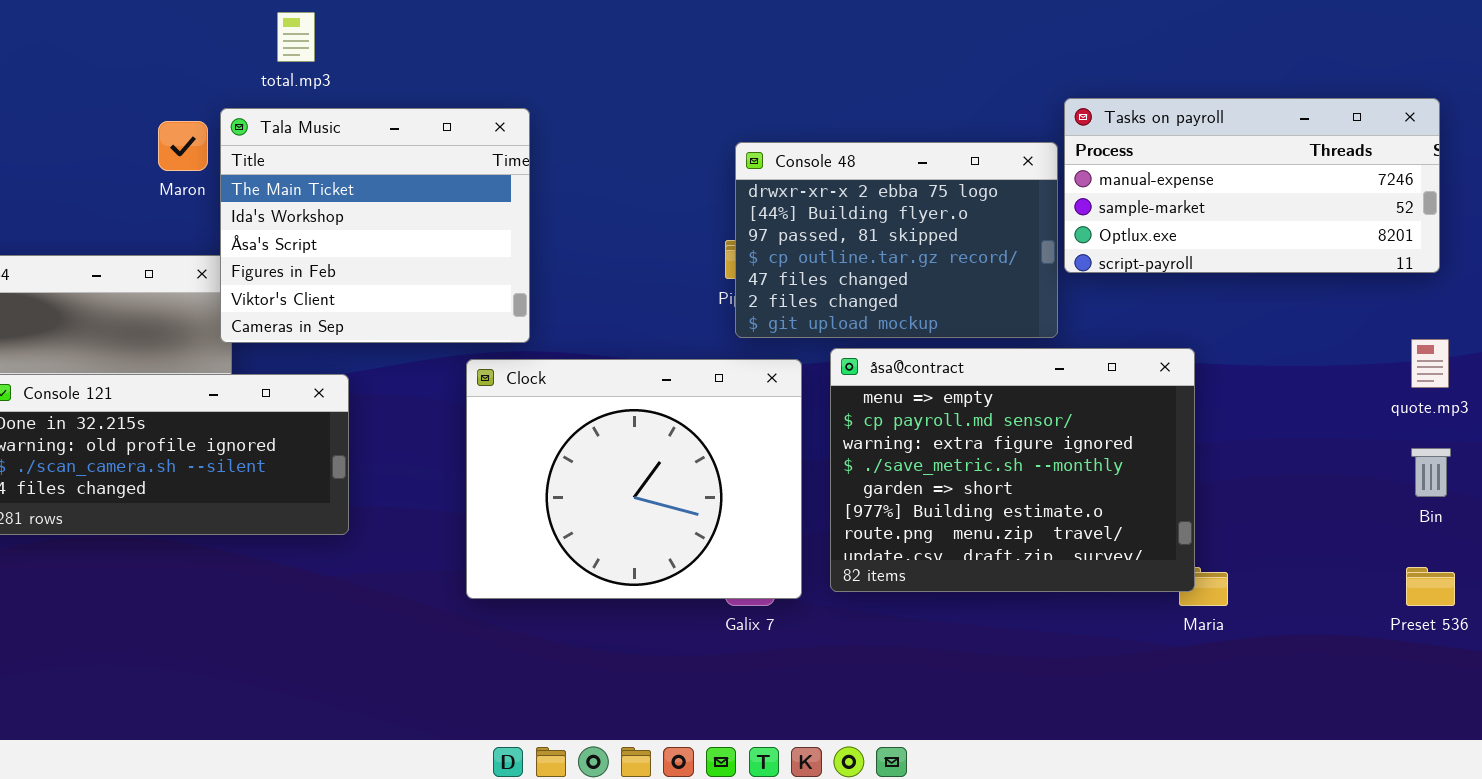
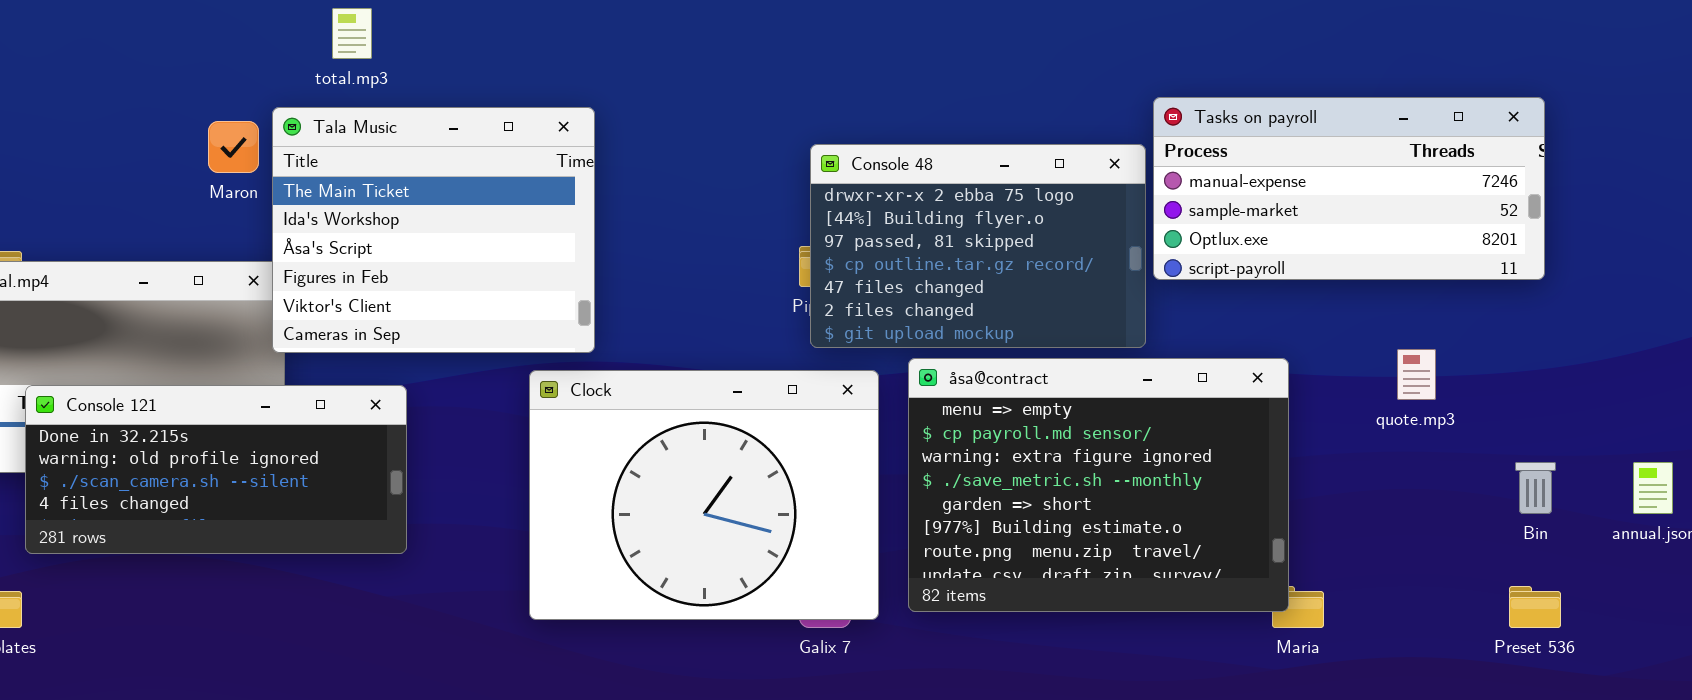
quote.mp3: [1411,339,1449,388] -> [1397,349,1436,400], moved

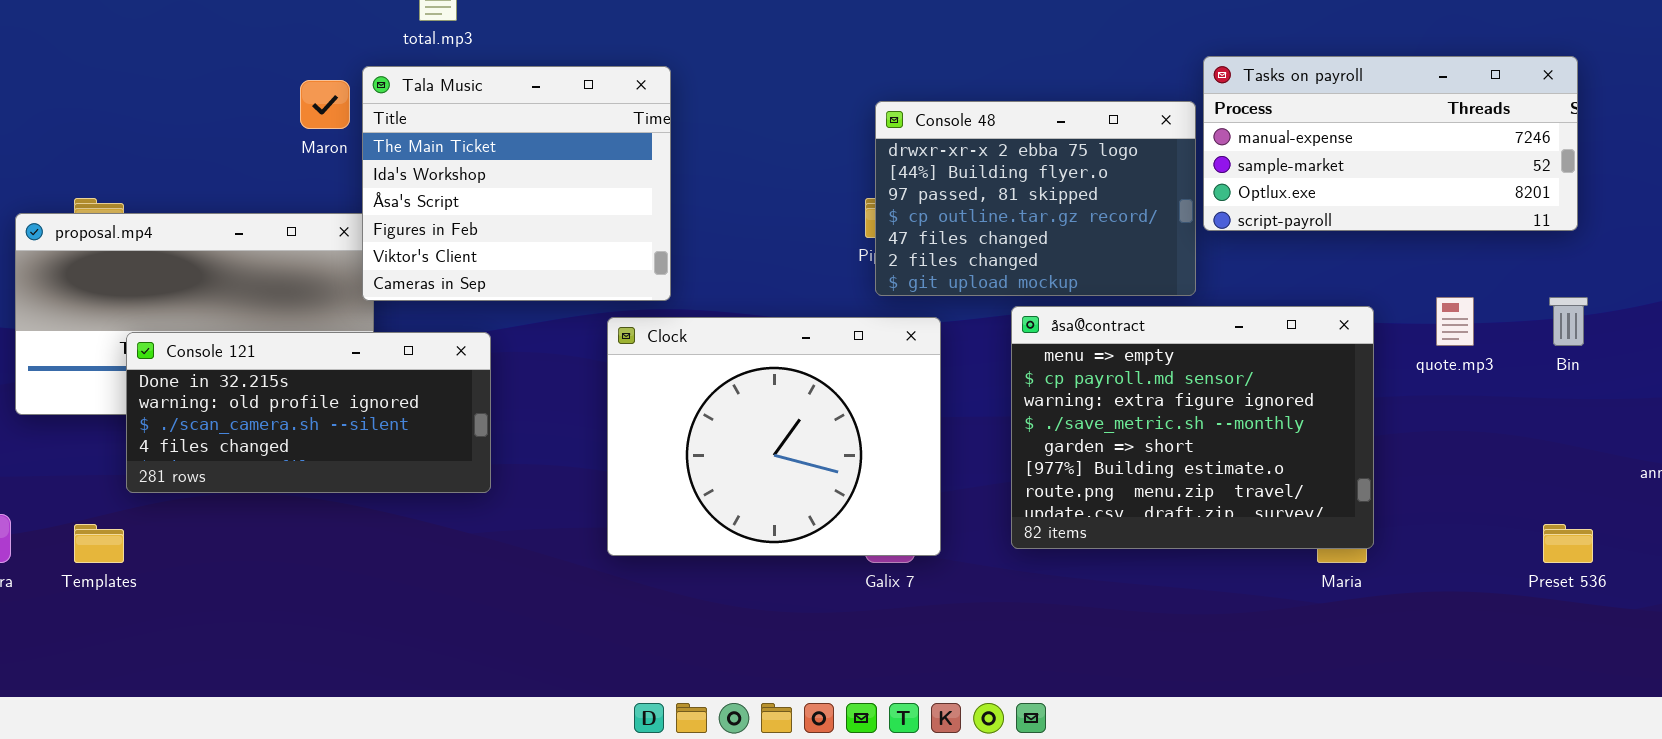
åsa@contract: [908,358,1289,612] -> [1011,306,1374,549], moved
Bin: [1515,462,1556,514] -> [1549,297,1588,346], moved

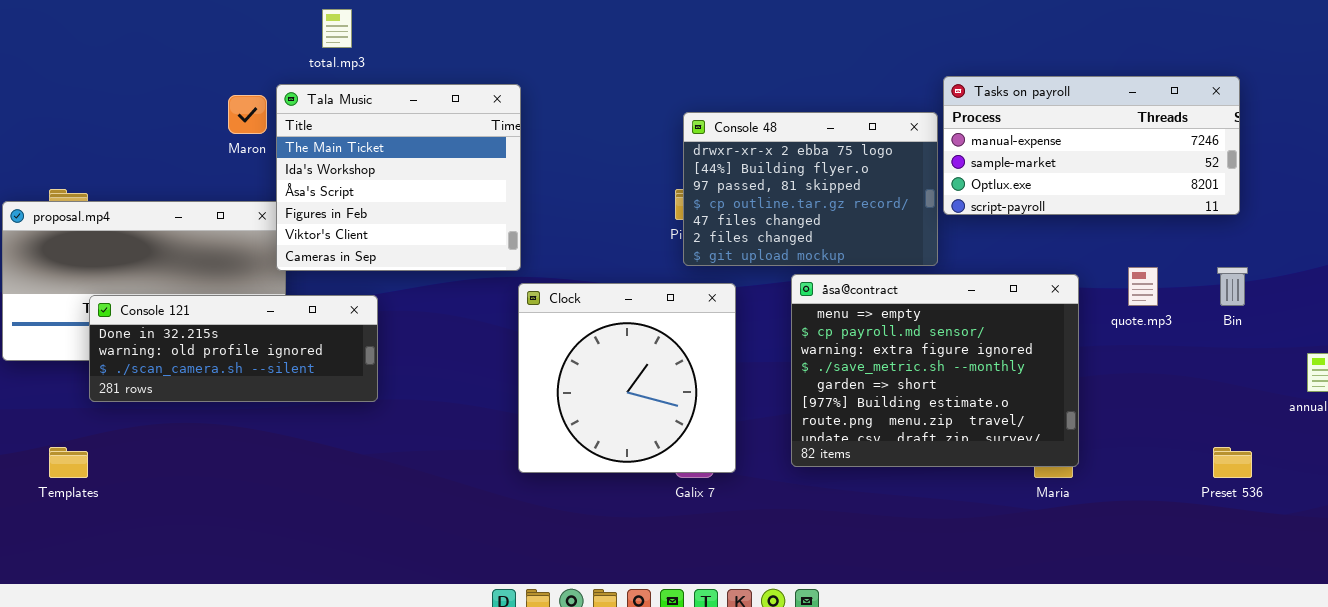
Clock: [607,317,941,556] -> [518,283,736,473], resized
Console 121: [126,332,491,493] -> [89,295,378,402], resized

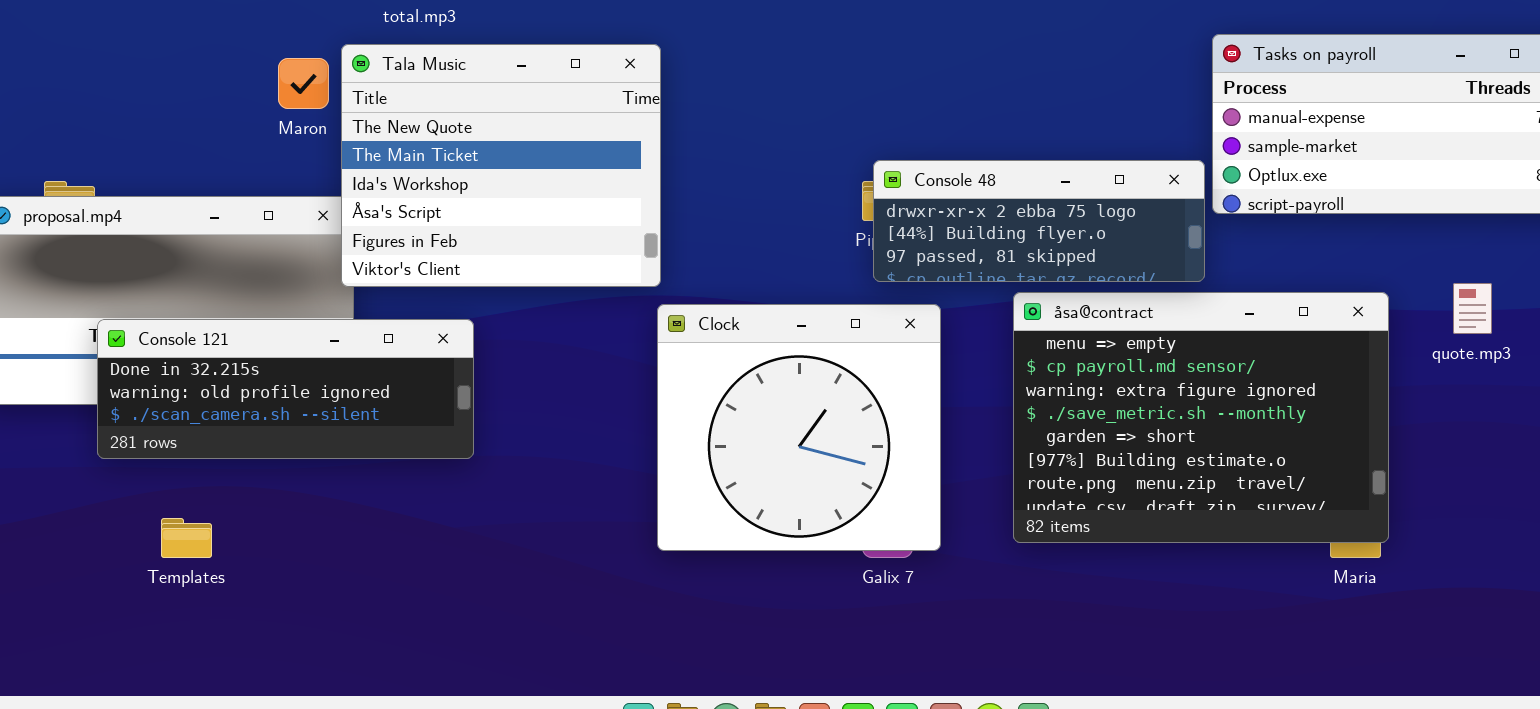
Tala Music: [276,84,521,271] -> [341,44,661,287], scrolled up 1 row
Console 48: [683,112,938,266] -> [873,160,1205,282], resized
Templates: [49,447,88,478] -> [161,518,212,558], moved

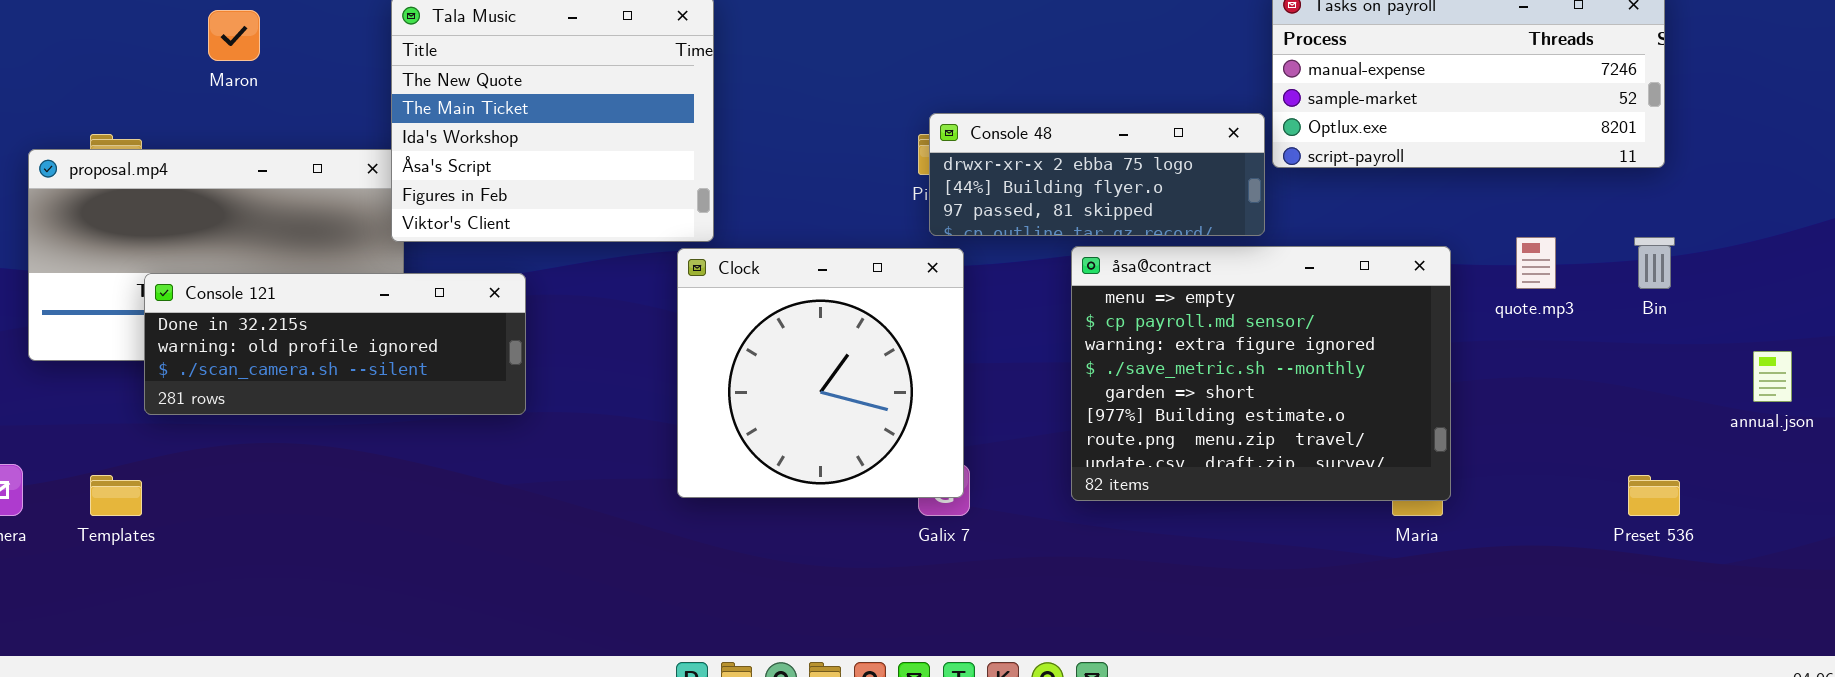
Maron: [278,58,329,109] -> [208,10,260,61], moved
Clock: [657,304,941,551] -> [677,248,964,498], moved
Templates: [161,518,212,558] -> [90,475,142,516], moved

